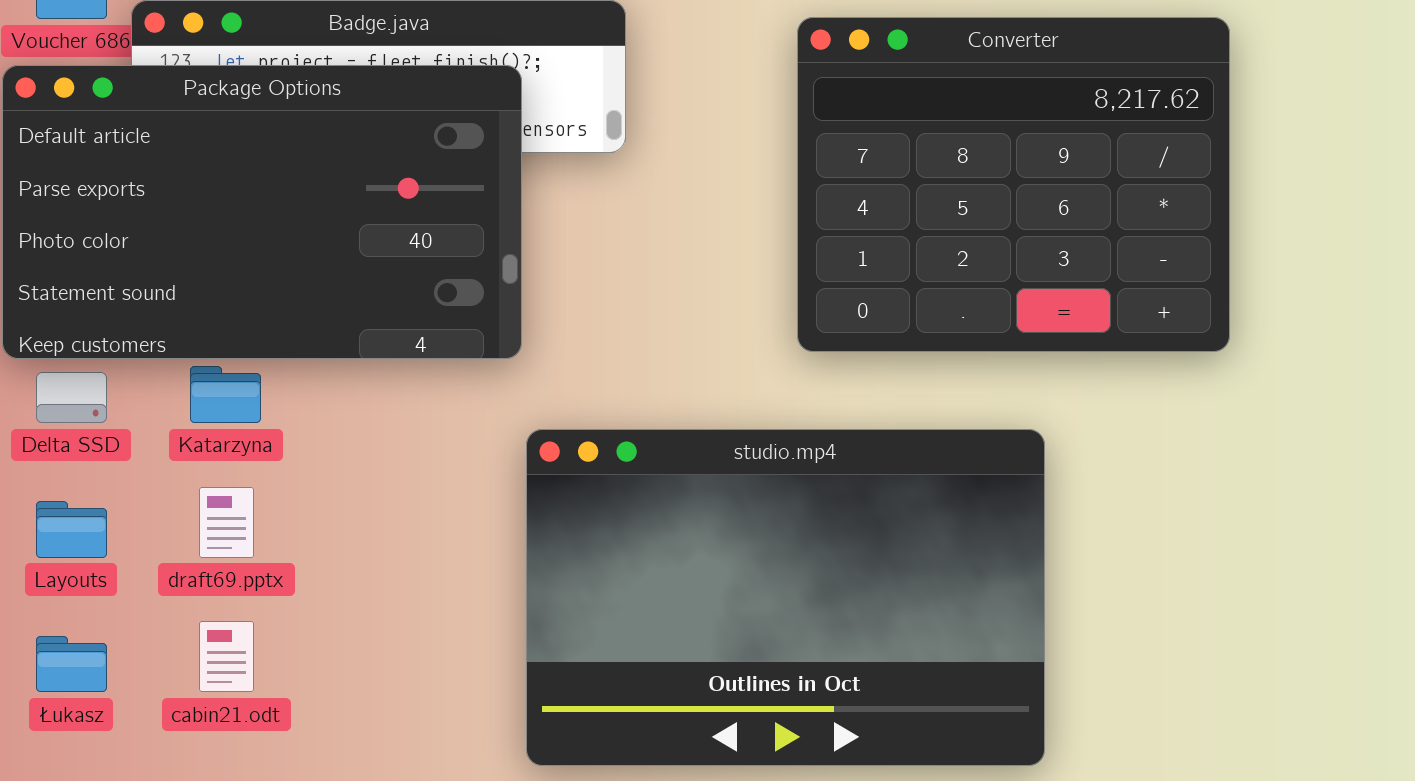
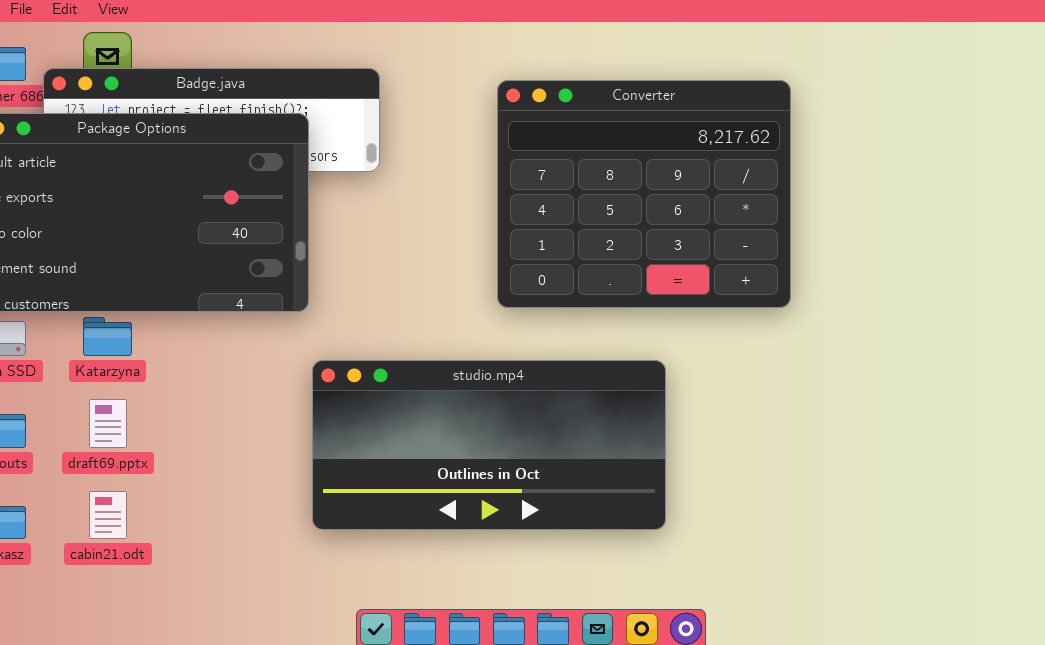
studio.mp4: [526,429,1045,766] -> [312,360,666,530], resized

